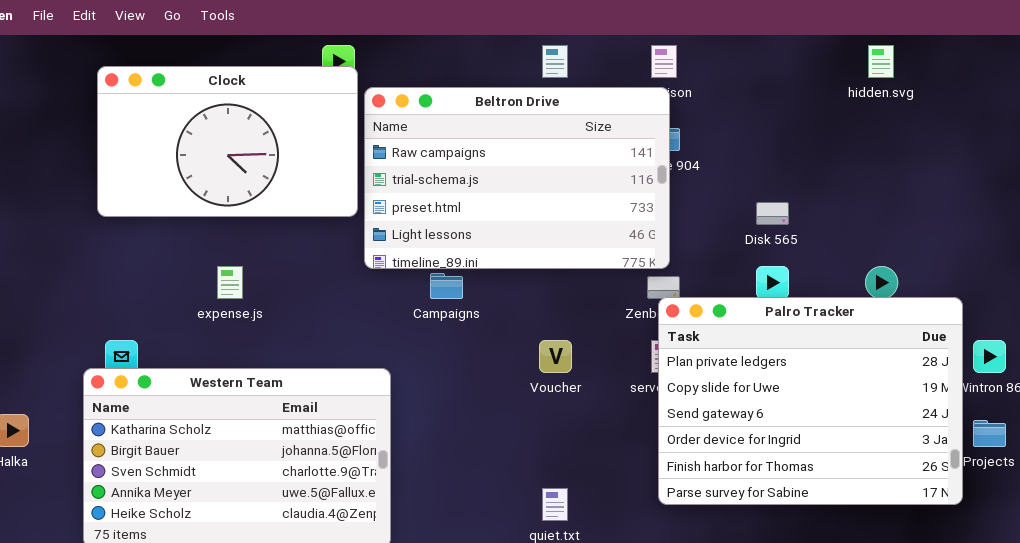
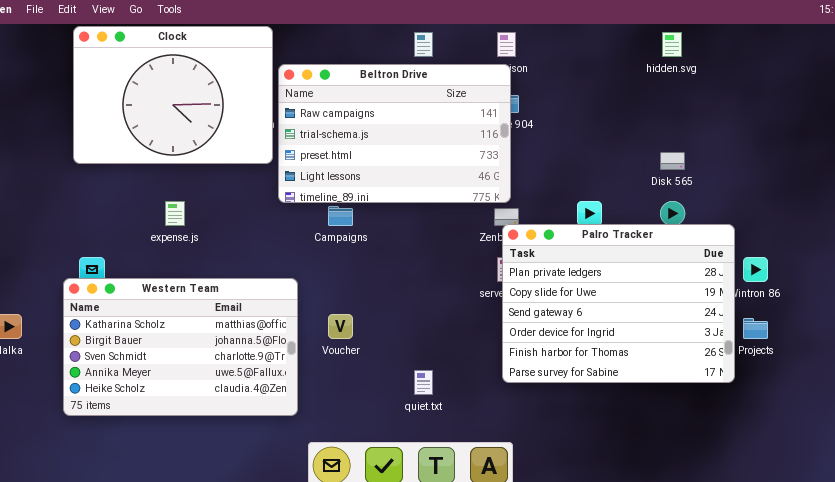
Clock: [97,66,358,217] -> [73,26,273,164], resized
Disk 565: [756,202,789,225] -> [660,152,685,170], moved
Voucher: [539,340,572,373] -> [328,314,353,339], moved

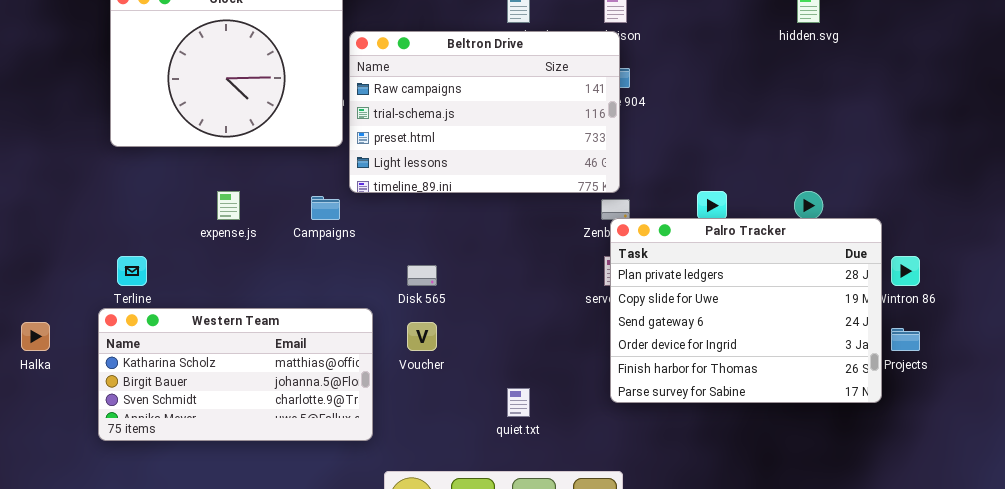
Disk 565: [660,152,685,170] -> [407,265,437,286], moved
Campaigns: [328,206,353,226] -> [311,196,340,220], moved
Western Team: [63,278,298,416] -> [98,308,373,441], resized

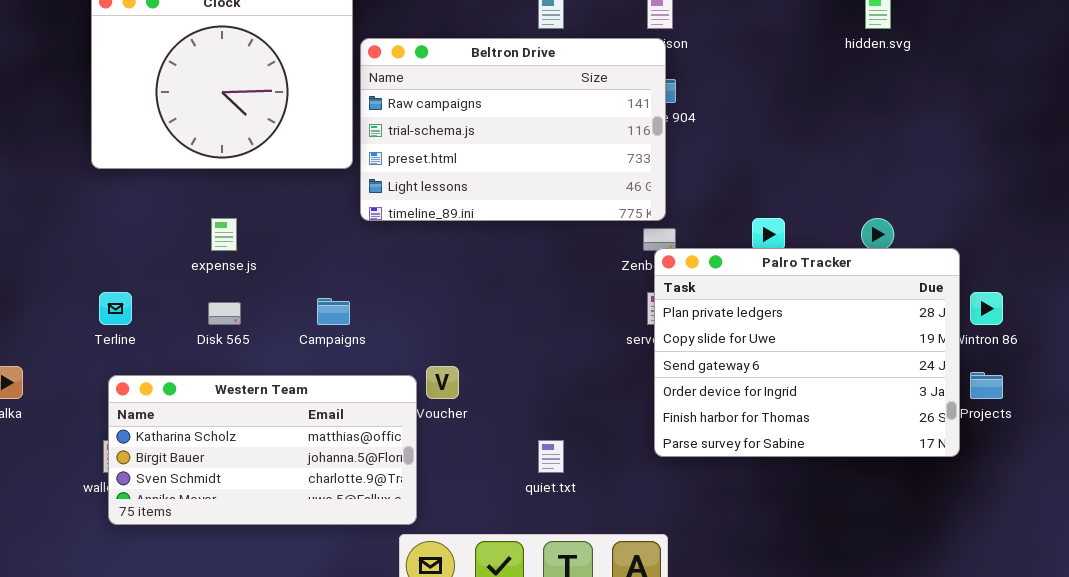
Campaigns: [311,196,340,220] -> [317,298,350,325], moved
Disk 565: [407,265,437,286] -> [208,302,241,325], moved
Western Team: [98,308,373,441] -> [108,375,417,525], moved

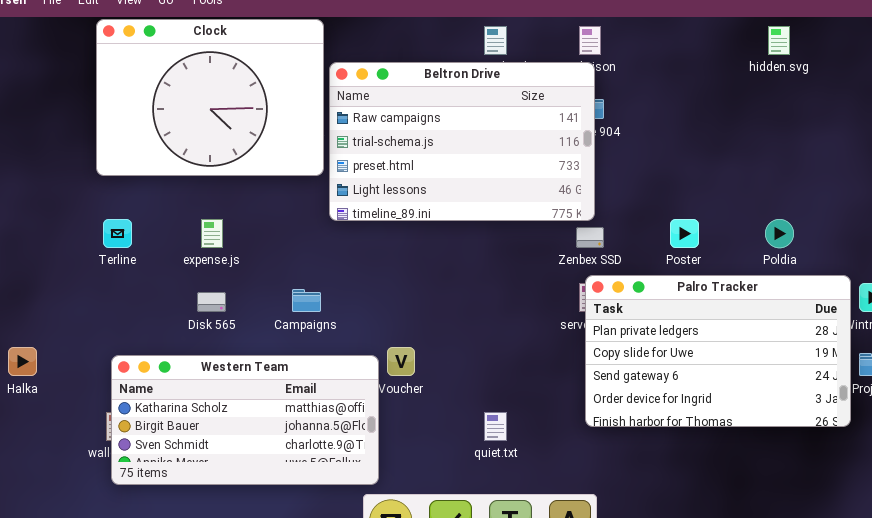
Palro Tracker: [654,248,960,457] -> [585,275,851,427], resized
Terline: [99,292,132,325] -> [103,219,132,248], moved

